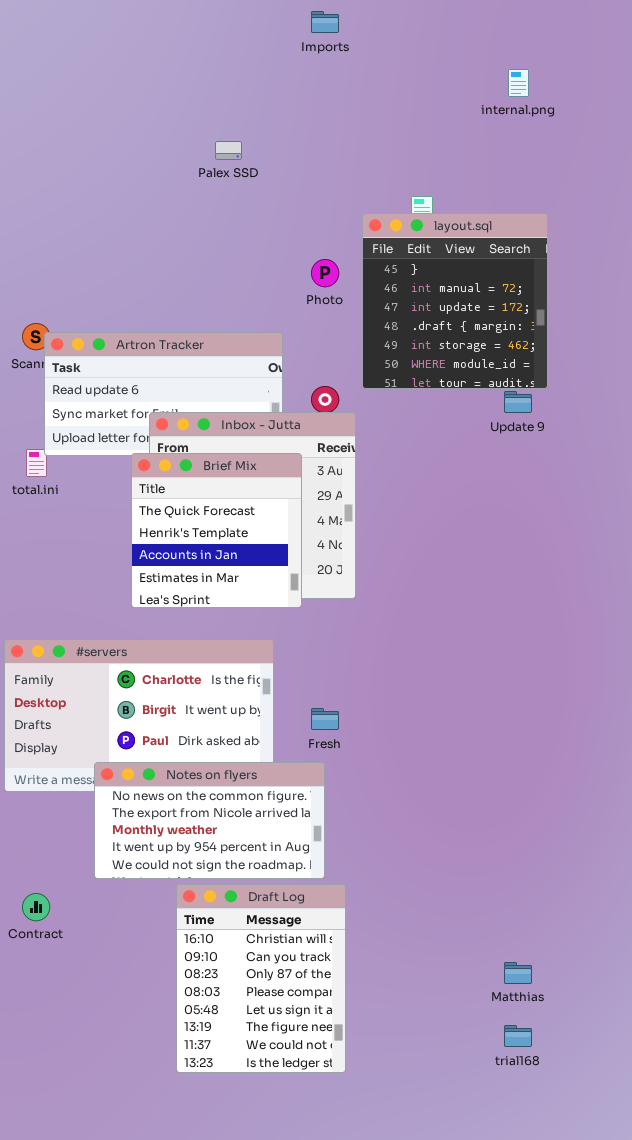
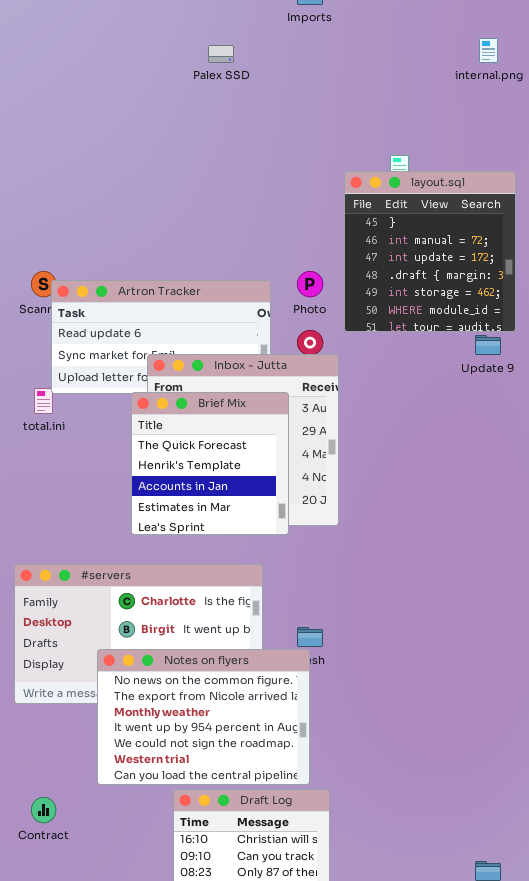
Palex SSD: [215,141,242,160] -> [208,45,234,63], moved
Photo: [311,259,339,287] -> [297,271,323,297], moved
Notes on flyers: [94,762,325,879] -> [97,649,310,785], resized

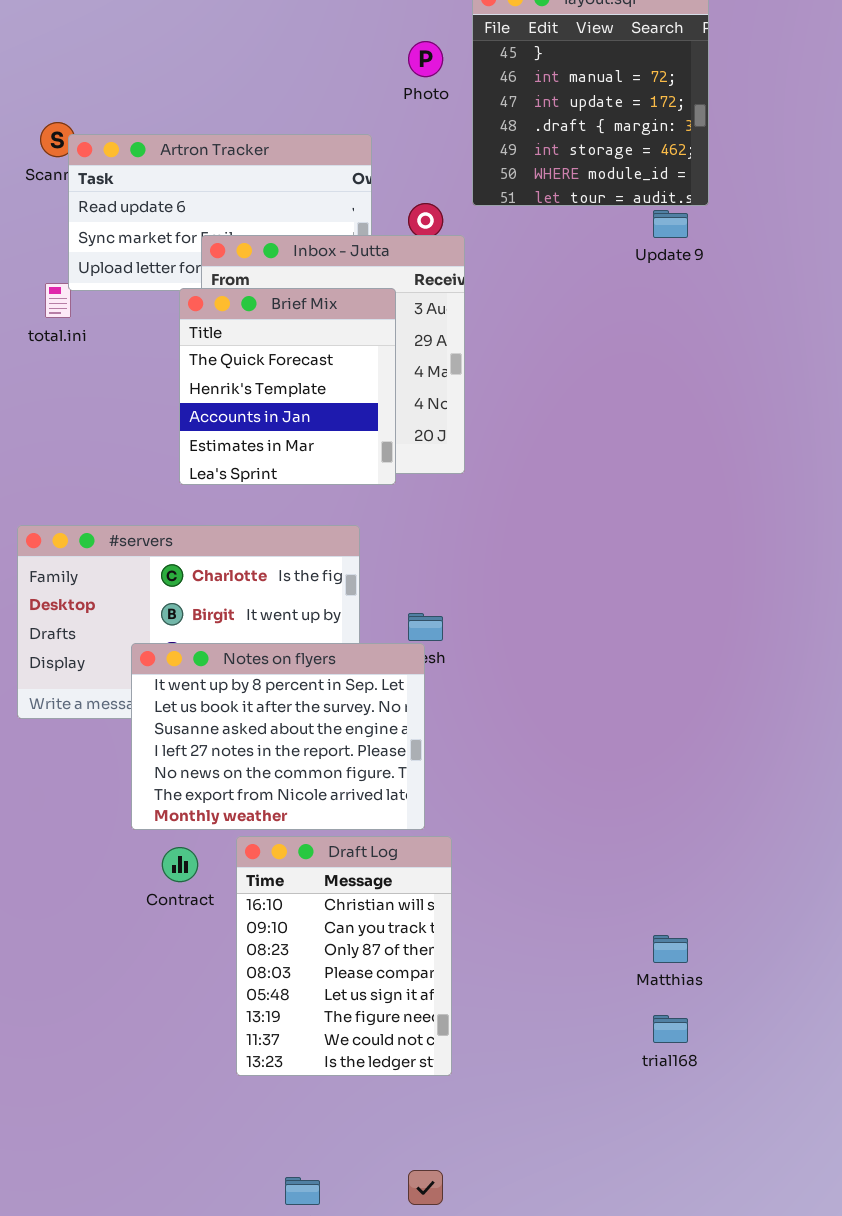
Photo: [297,271,323,297] -> [408,41,443,77], moved
Notes on flyers: [97,649,310,785] -> [131,643,425,830], scrolled up 4 rows
Contract: [31,797,56,823] -> [162,847,198,882], moved

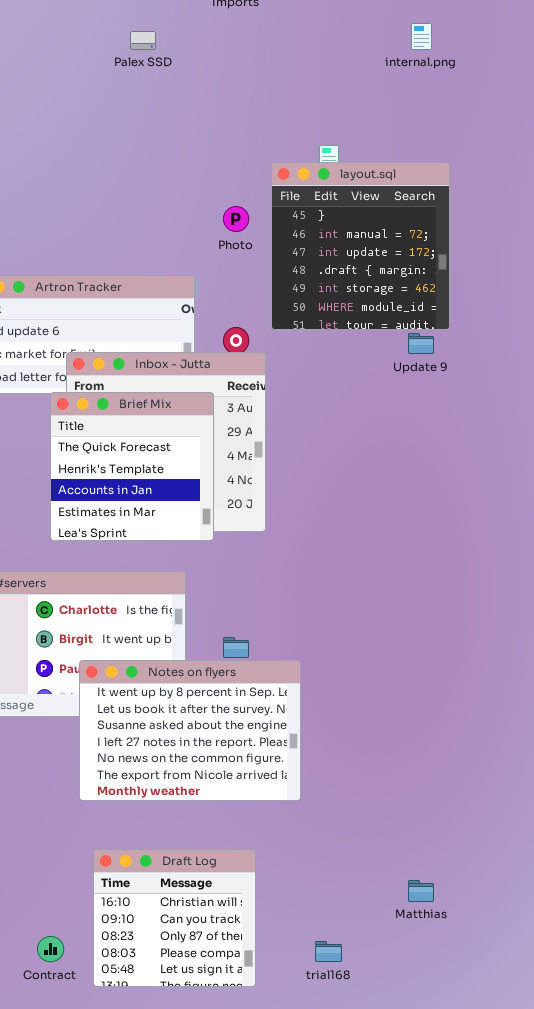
Notes on flyers: [131,643,425,830] -> [79,660,301,801], moved
Draft Log: [236,836,452,1076] -> [93,849,256,987], resized
Contract: [162,847,198,882] -> [37,936,64,962], moved
trial168: [653,1015,688,1043] -> [315,941,342,962], moved

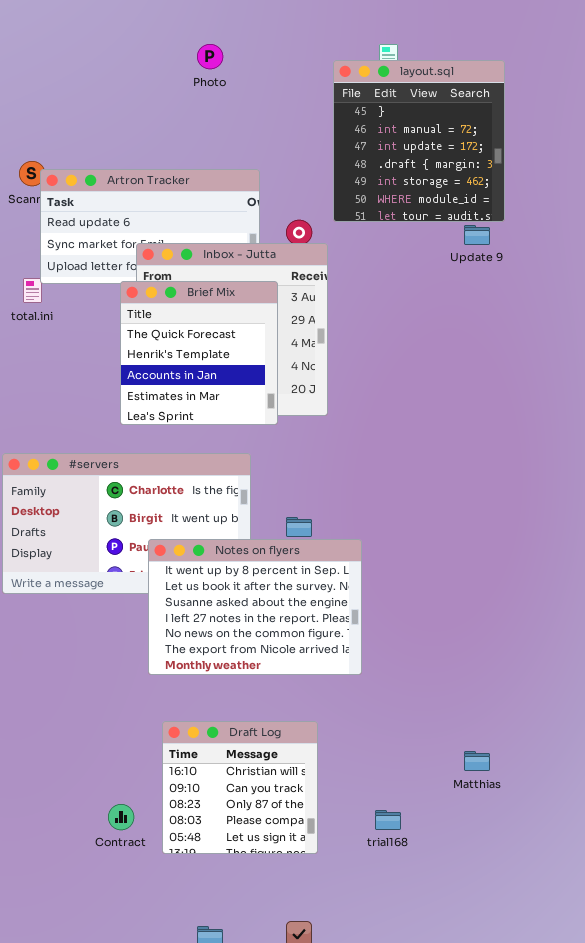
Photo: [223,206,249,232] -> [197,44,223,69], moved

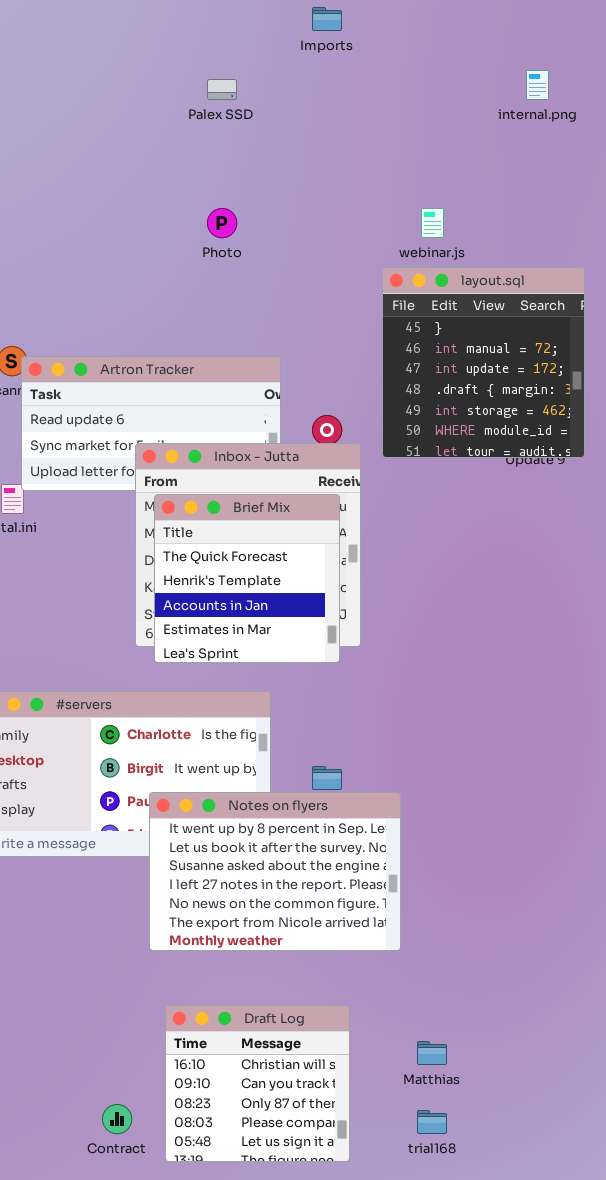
layout.sql: [333,60,505,222] -> [382,267,585,458], moved
Brief Mix: [120,281,278,425] -> [154,494,340,663], moved
Matthias: [464,751,490,771] -> [417,1041,447,1065], moved

